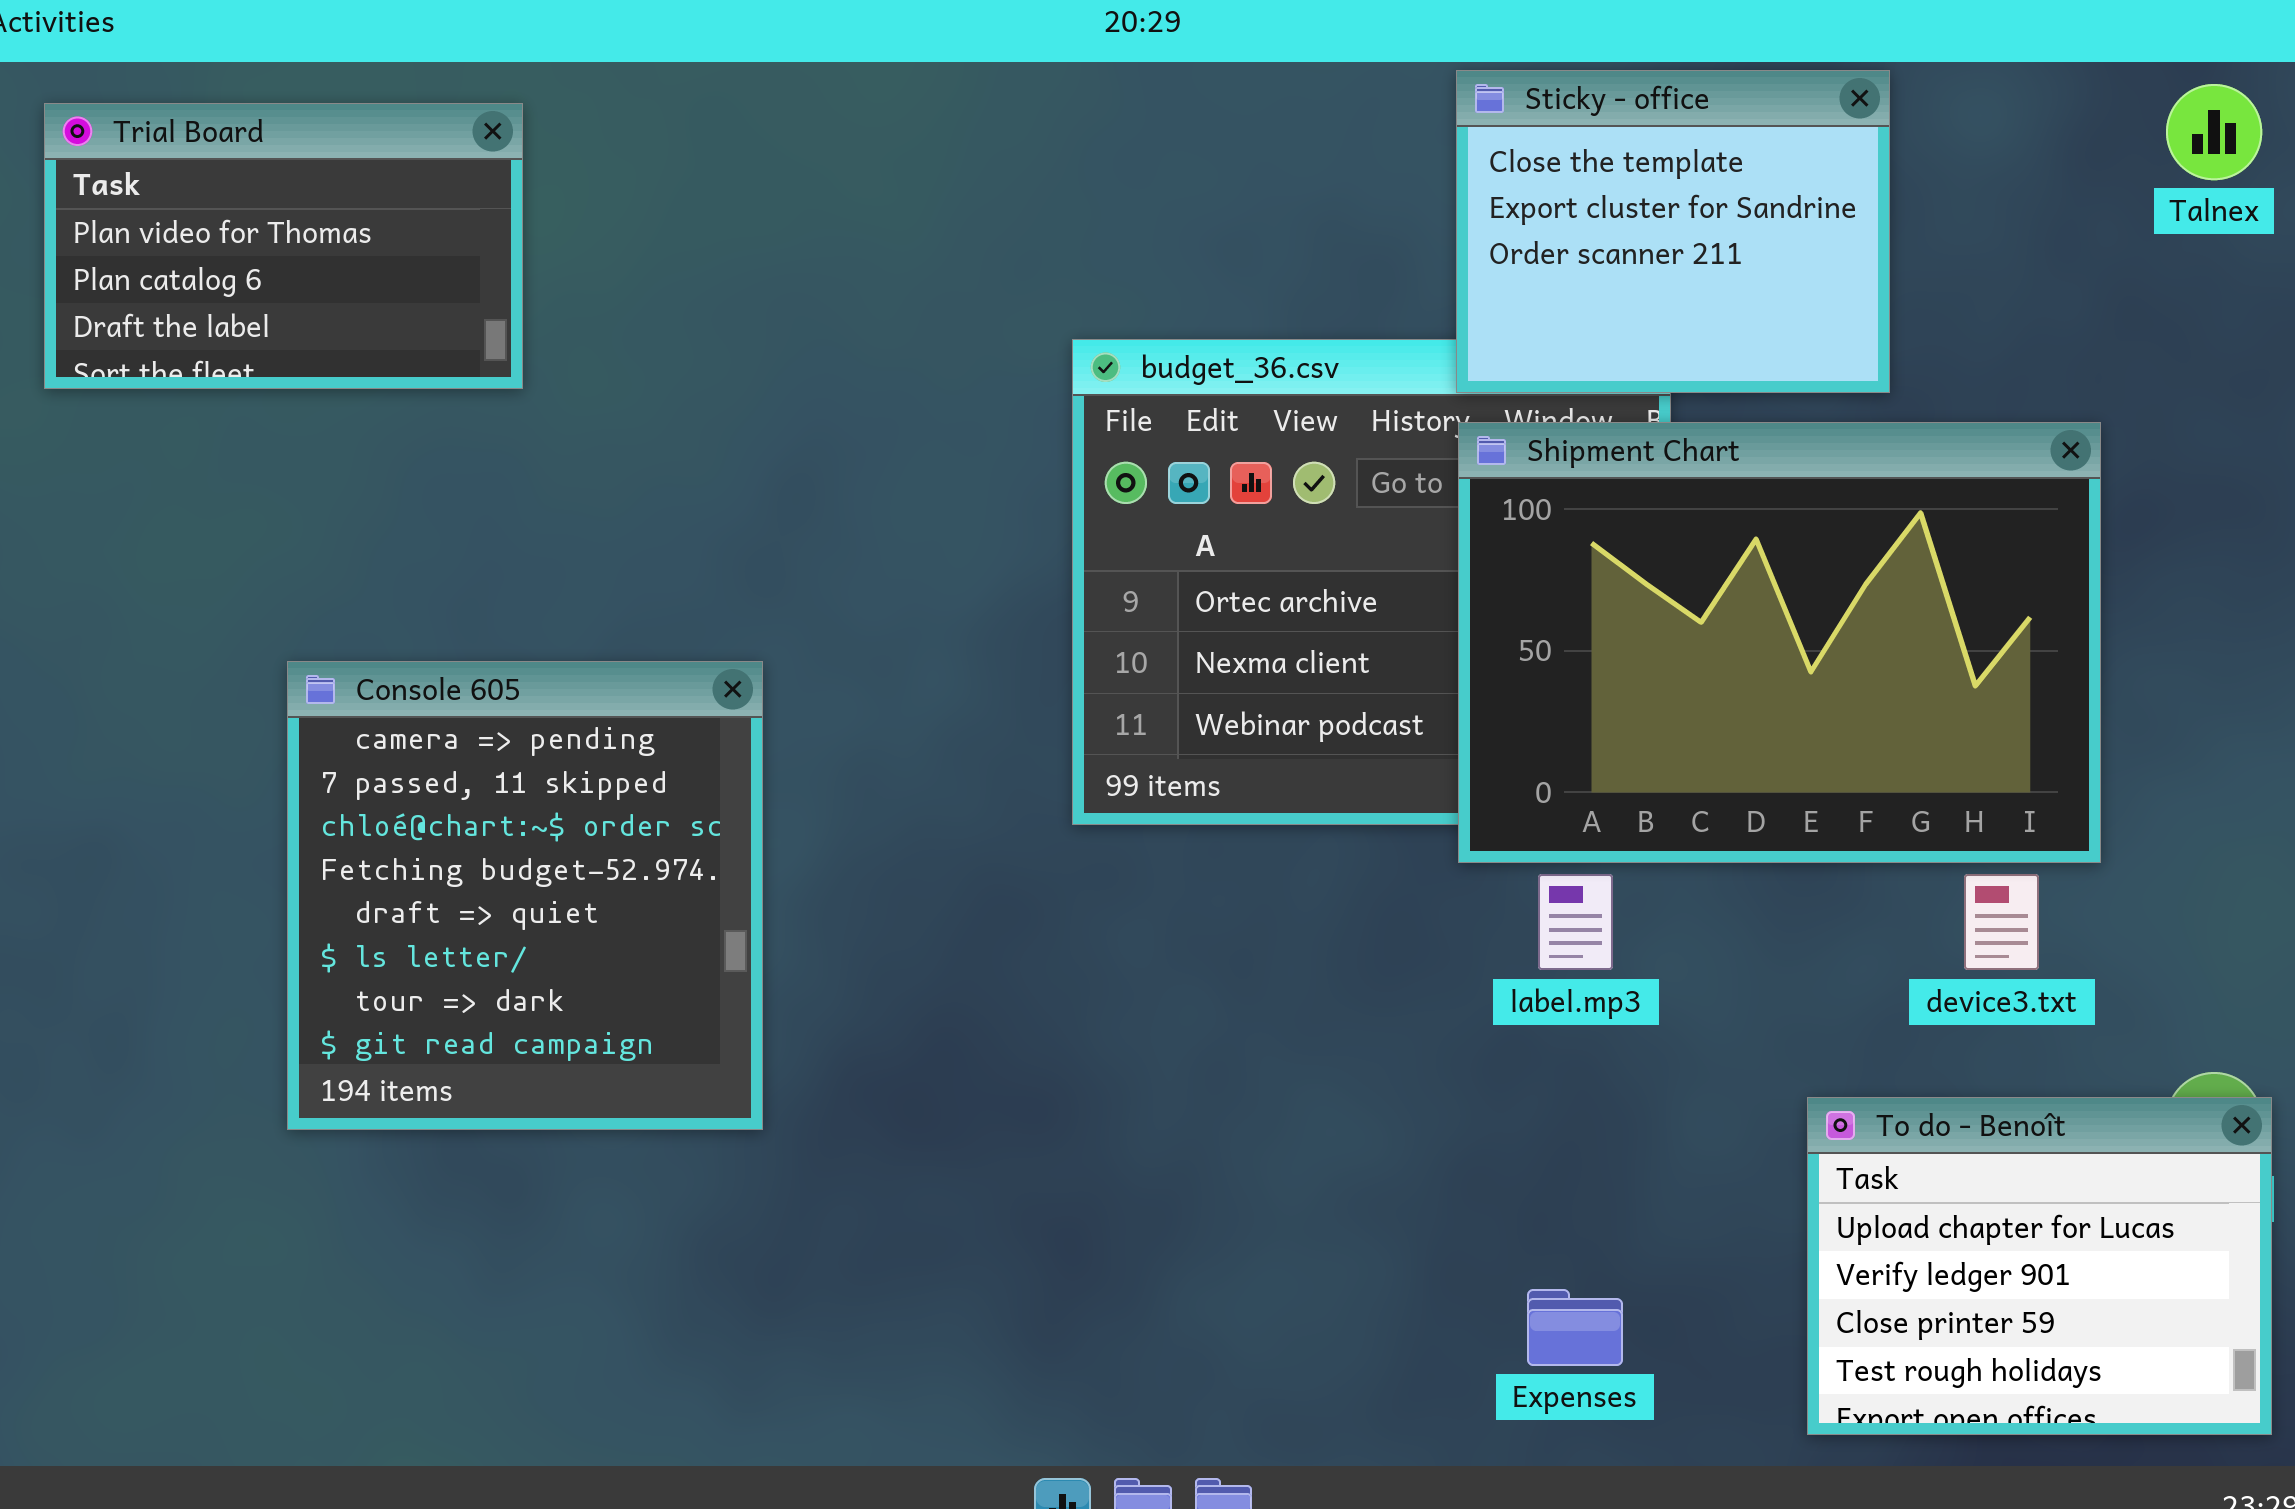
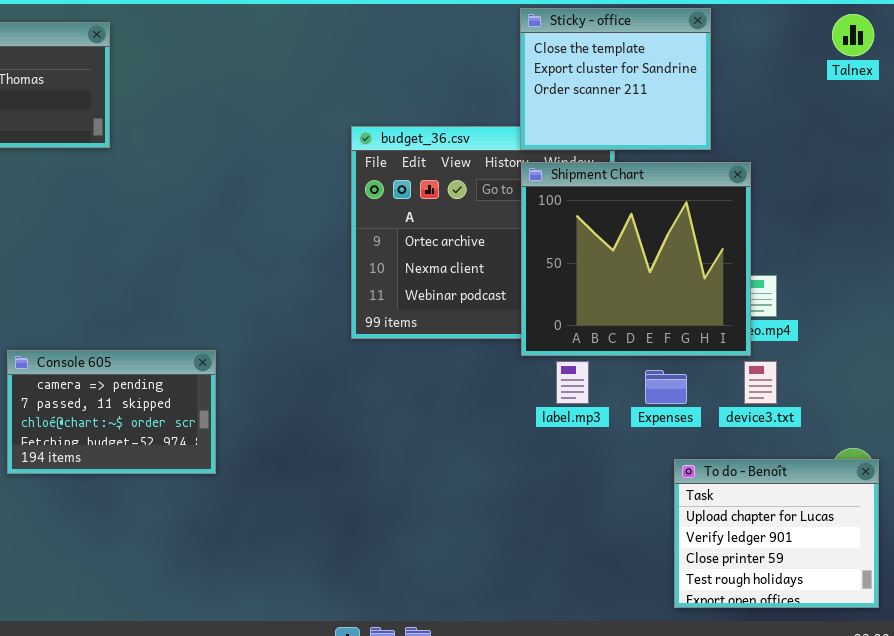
Shipment Chart: [1458,422,2101,863] -> [521,162,751,356], resized
Console 605: [287,661,763,1130] -> [7,350,216,474], resized
Expenses: [1527,1289,1623,1366] -> [645,370,687,404], moved

